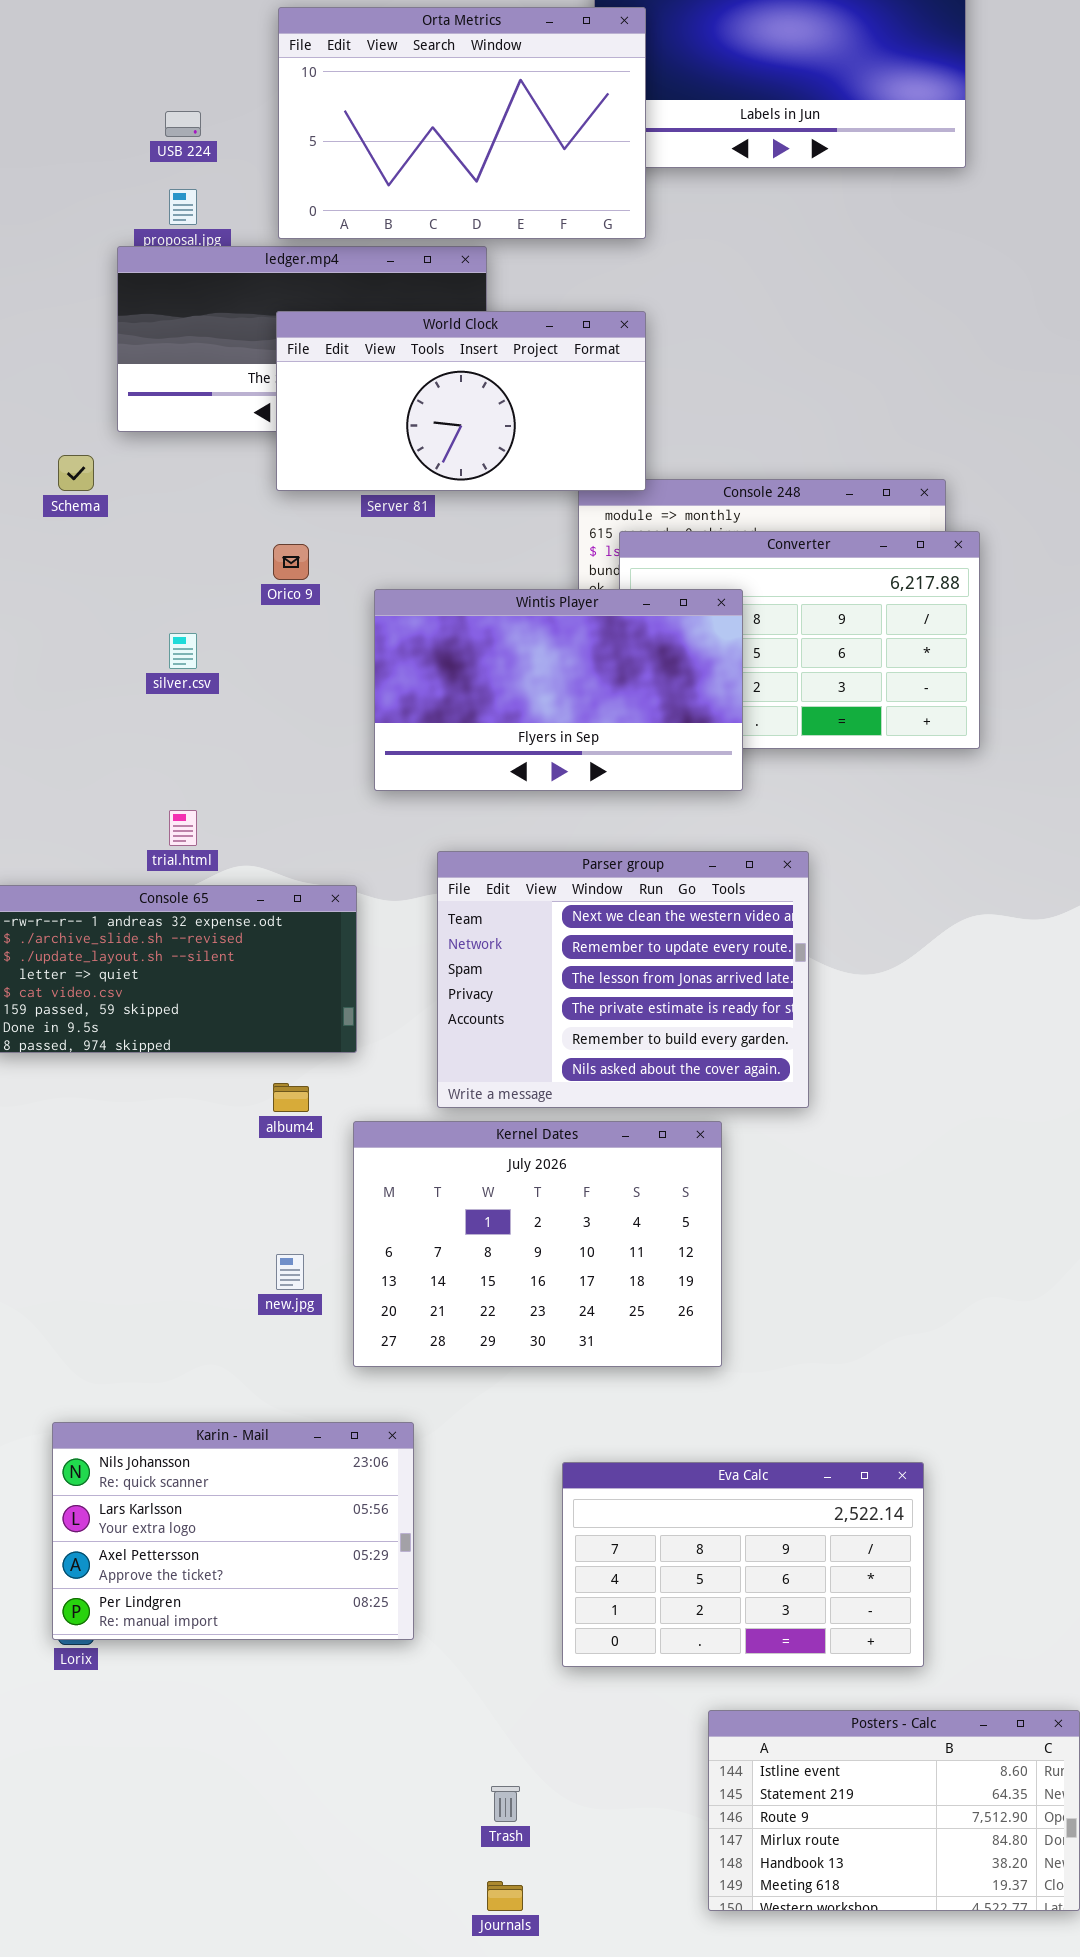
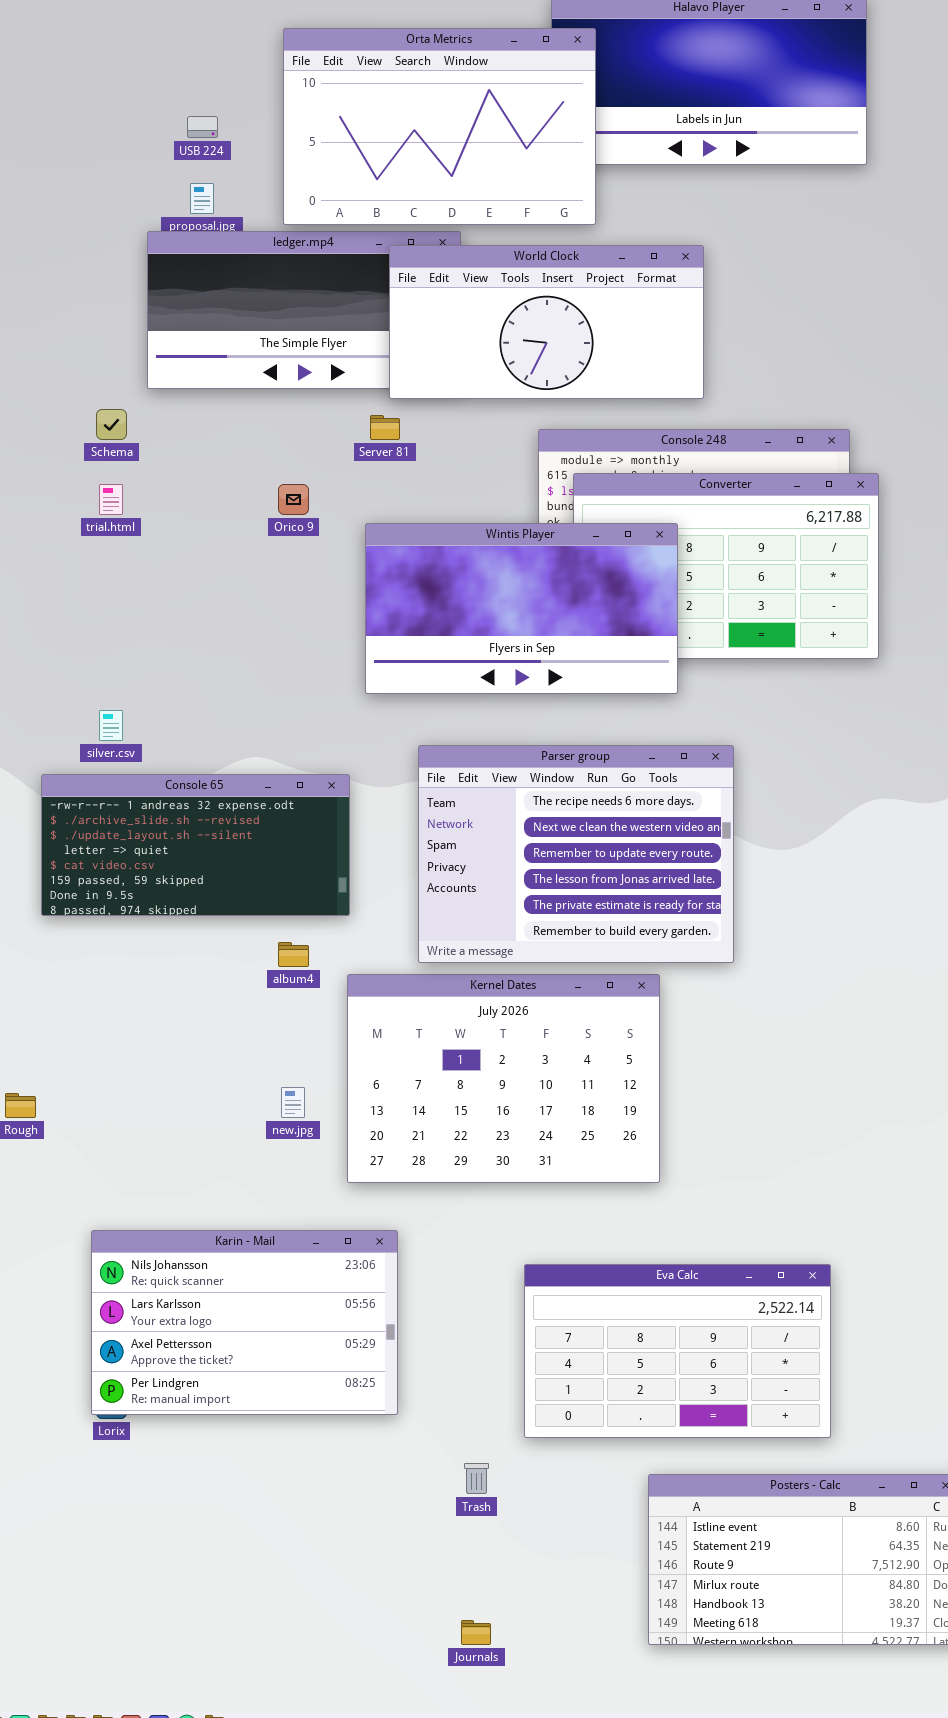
World Clock: [276,311,646,491] -> [389,245,704,399], moved
silver.csv: [169,633,197,669] -> [99,710,123,741], moved
trial.html: [169,810,197,846] -> [99,484,123,515], moved
Parser group: [437,851,809,1108] -> [418,745,734,963], scrolled up 1 row
Trash: [491,1786,520,1822] -> [464,1463,489,1494], moved

